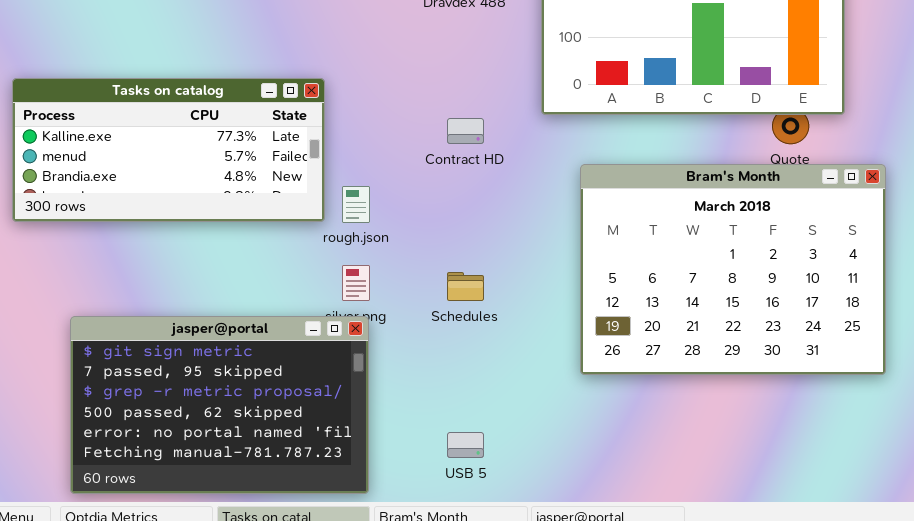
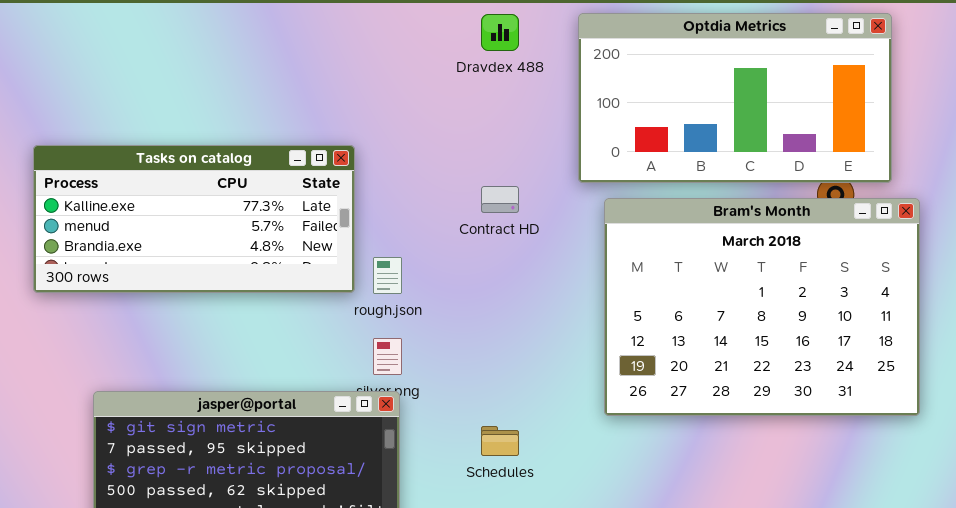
Bram's Month: [580,164,886,375] -> [604,198,920,416], moved
Schedules: [447,272,484,301] -> [481,426,519,456], moved

